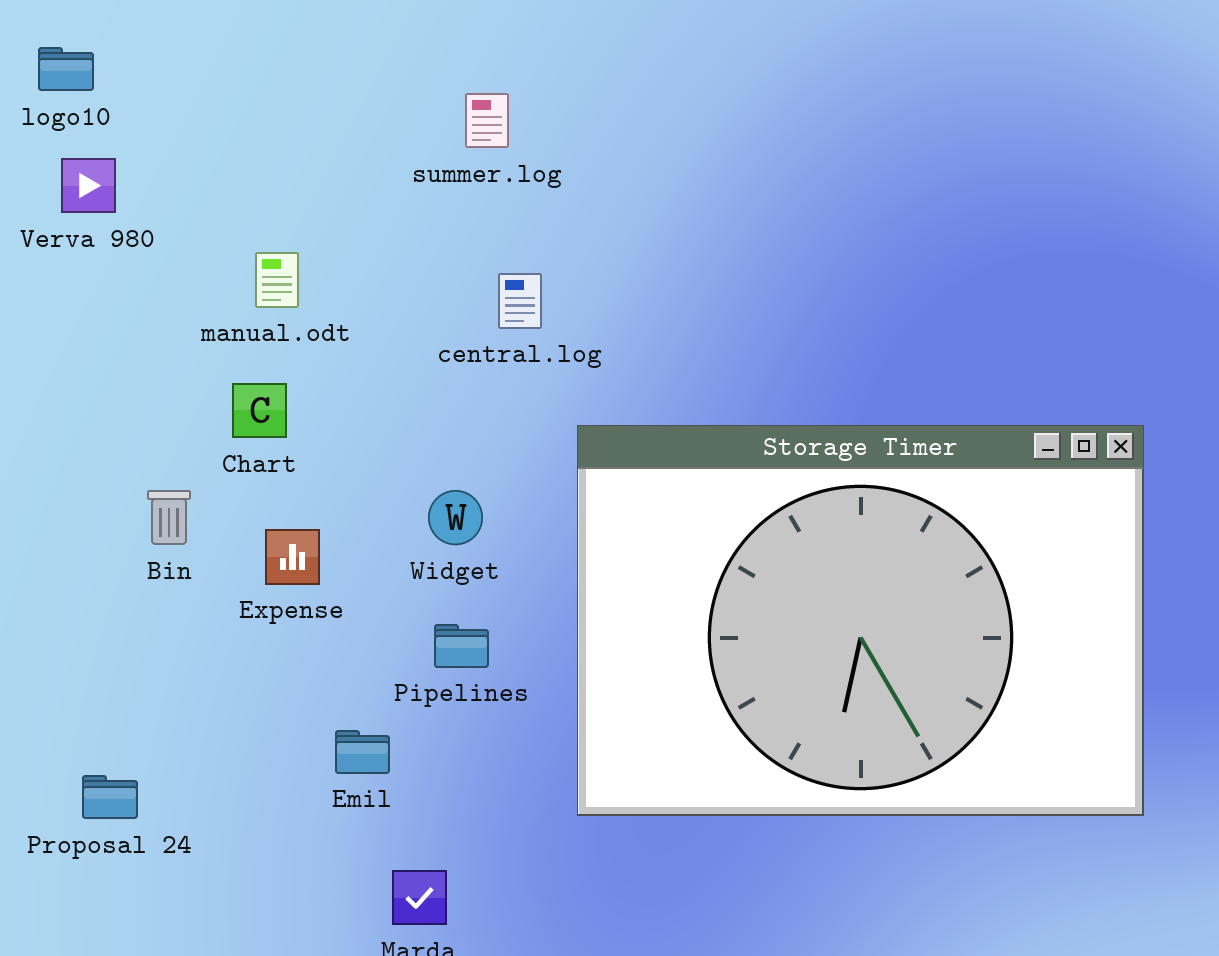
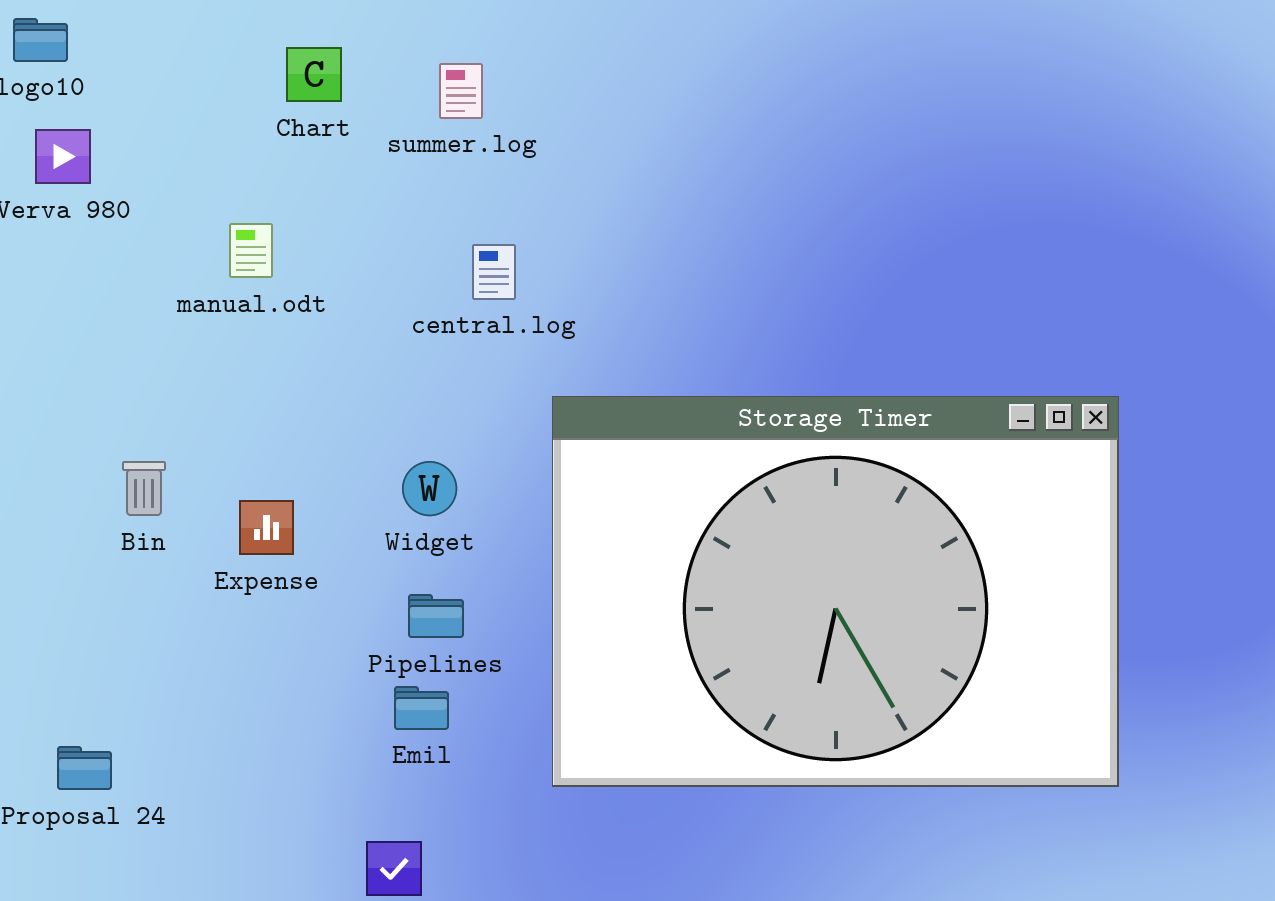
Chart: [232,383,287,438] -> [286,47,342,102], moved
Emil: [335,730,390,774] -> [394,686,449,730], moved

